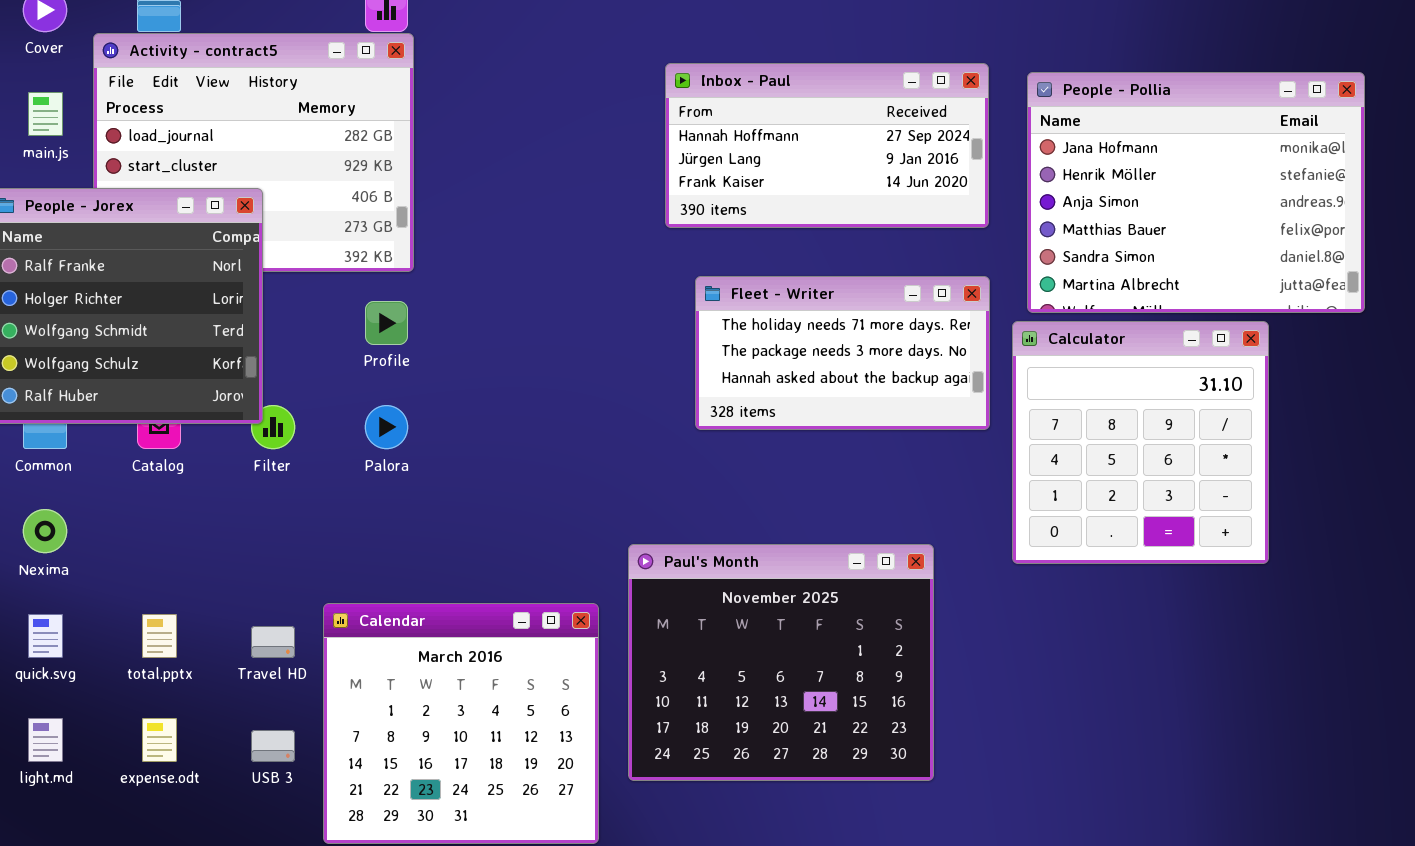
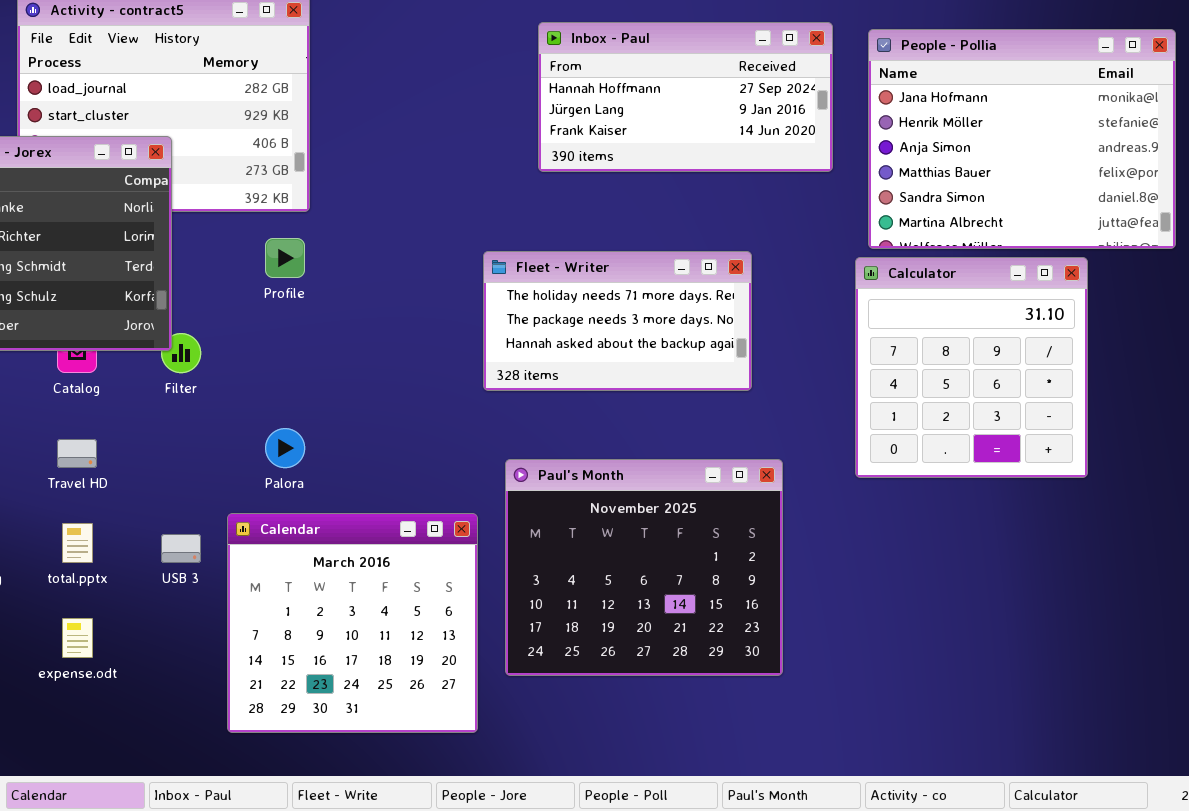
Fleet - Writer: [695,276,990,430] -> [483,251,752,391], moved
Palora: [365,405,408,449] -> [265,428,305,468], moved
Travel HD: [251,626,295,658] -> [57,439,97,468], moved
USB 3: [251,730,295,762] -> [161,534,201,563], moved

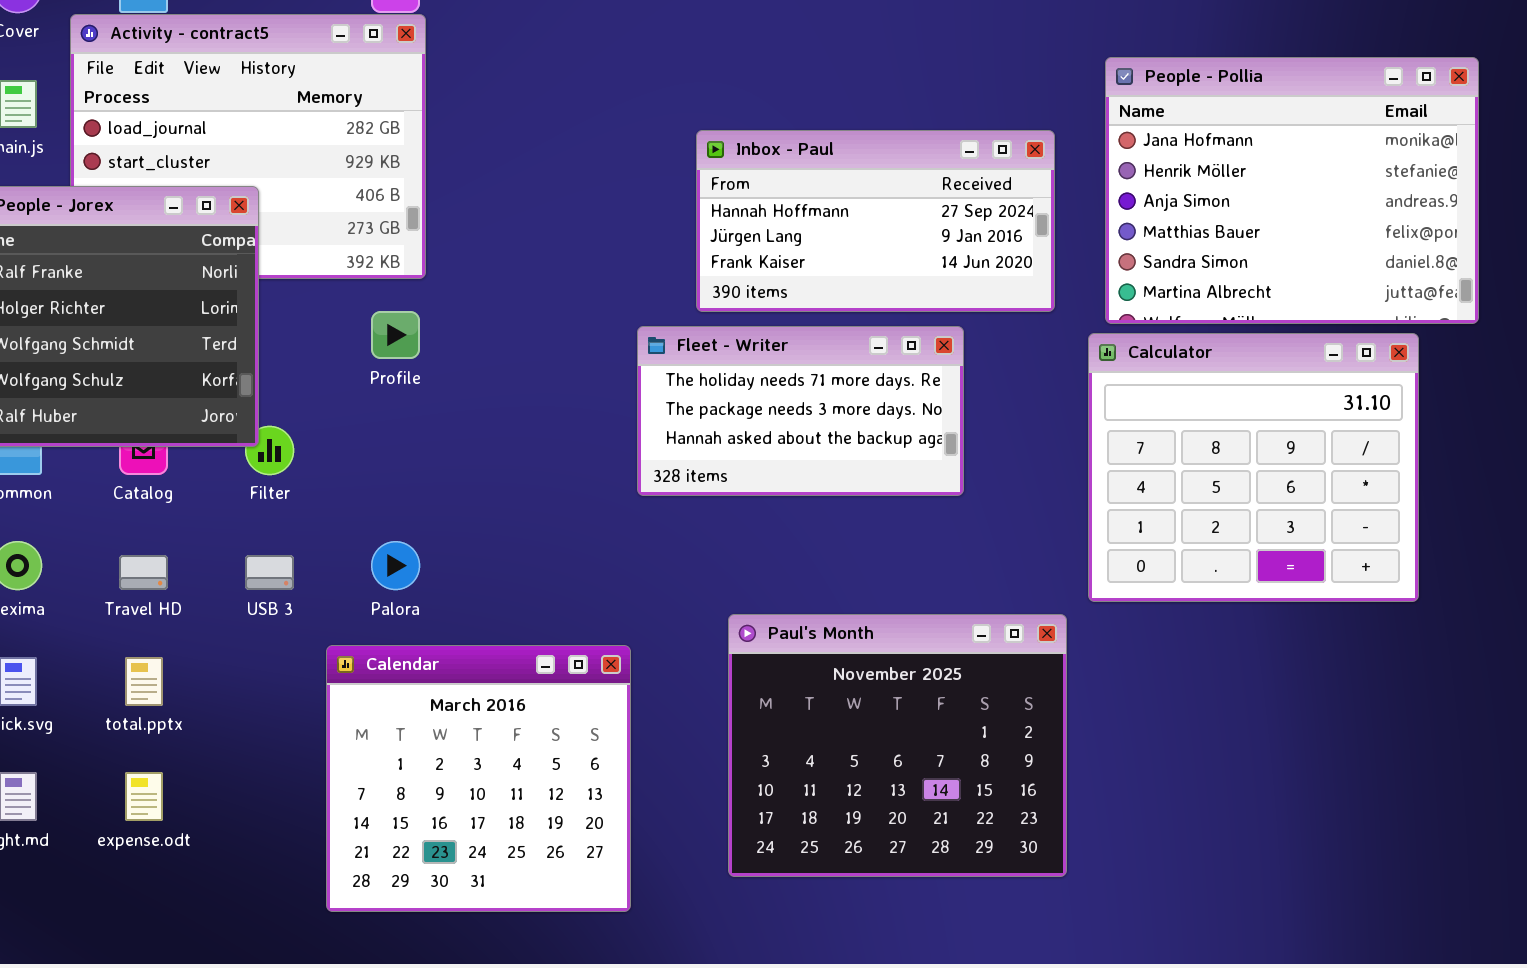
Inbox - Paul: [538,22,833,172] -> [696,130,1055,312], moved
Calculator: [855,257,1088,478] -> [1088,333,1419,602], resized
Paul's Month: [505,459,783,676] -> [728,614,1067,877], moved
USB 3: [161,534,201,563] -> [245,555,294,590], moved

